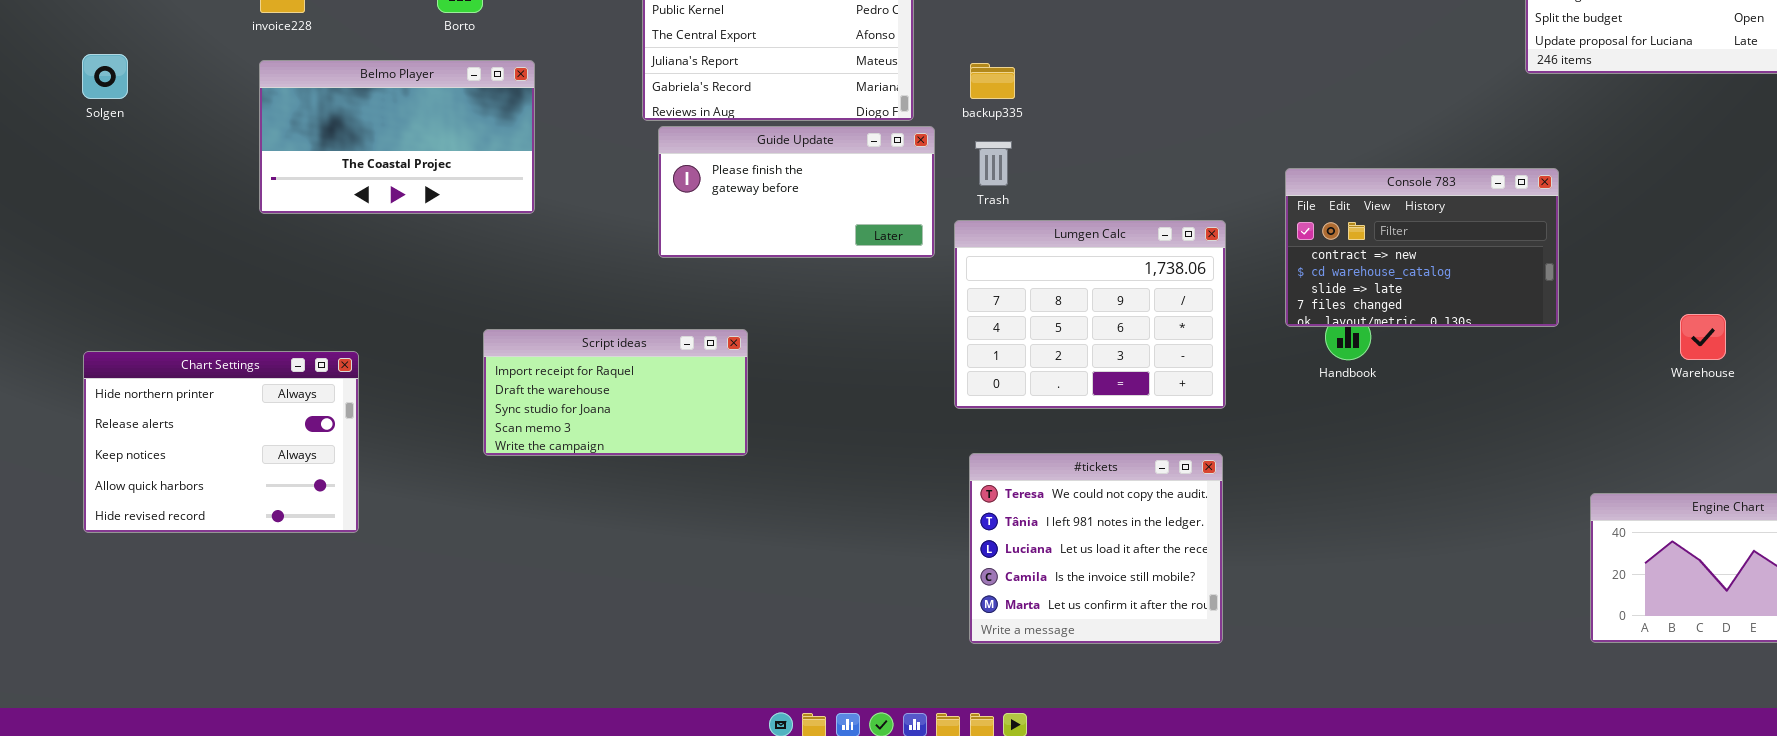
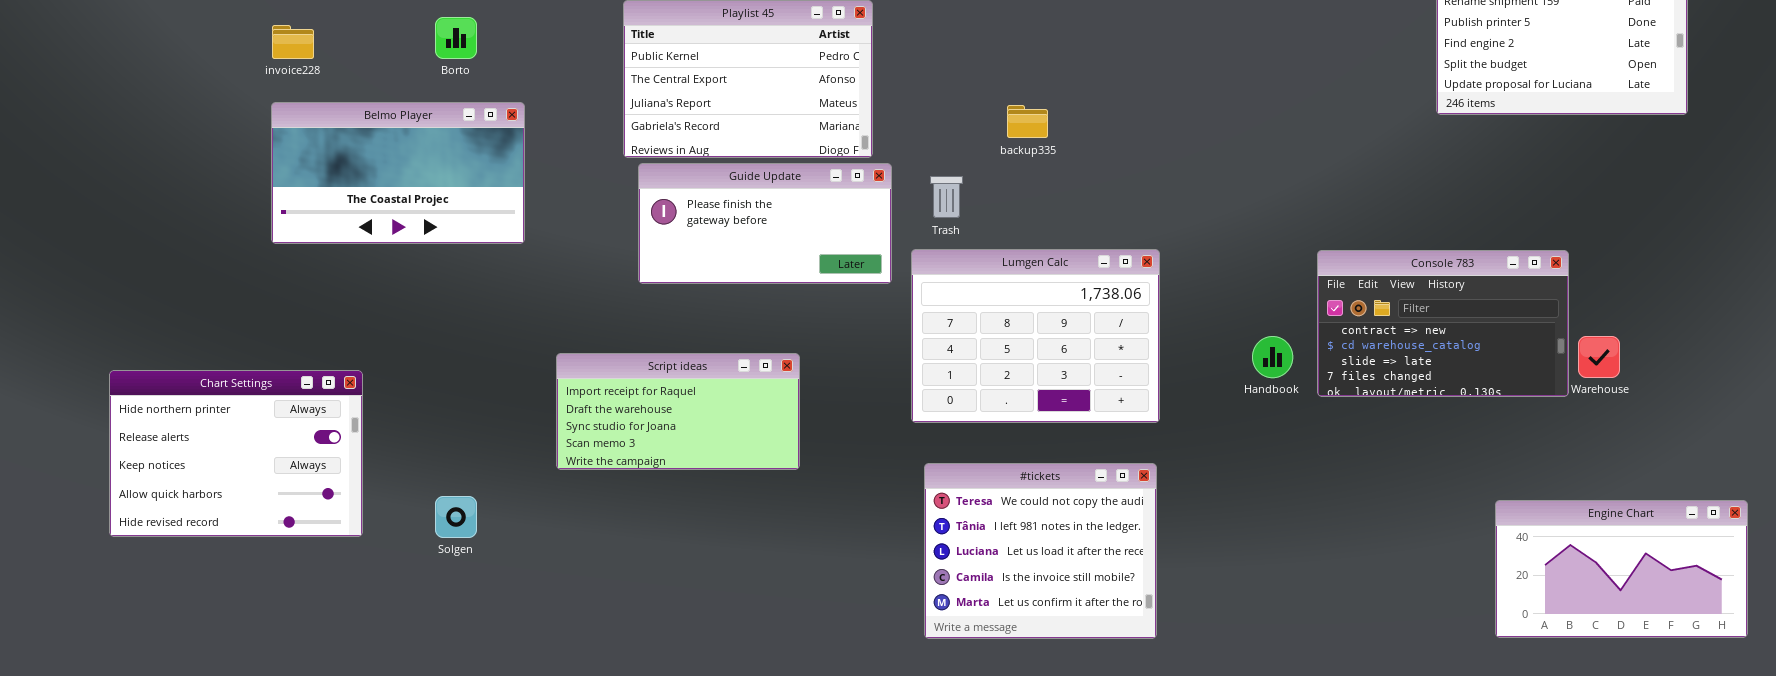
Solgen: [82,54,128,99] -> [435,496,477,538], moved
backup335: [970,63,1015,99] -> [1007,105,1048,138], moved
Console 783: [1285,168,1559,327] -> [1317,250,1569,397], moved
Script ideas: [483,329,748,456] -> [556,353,800,470], moved

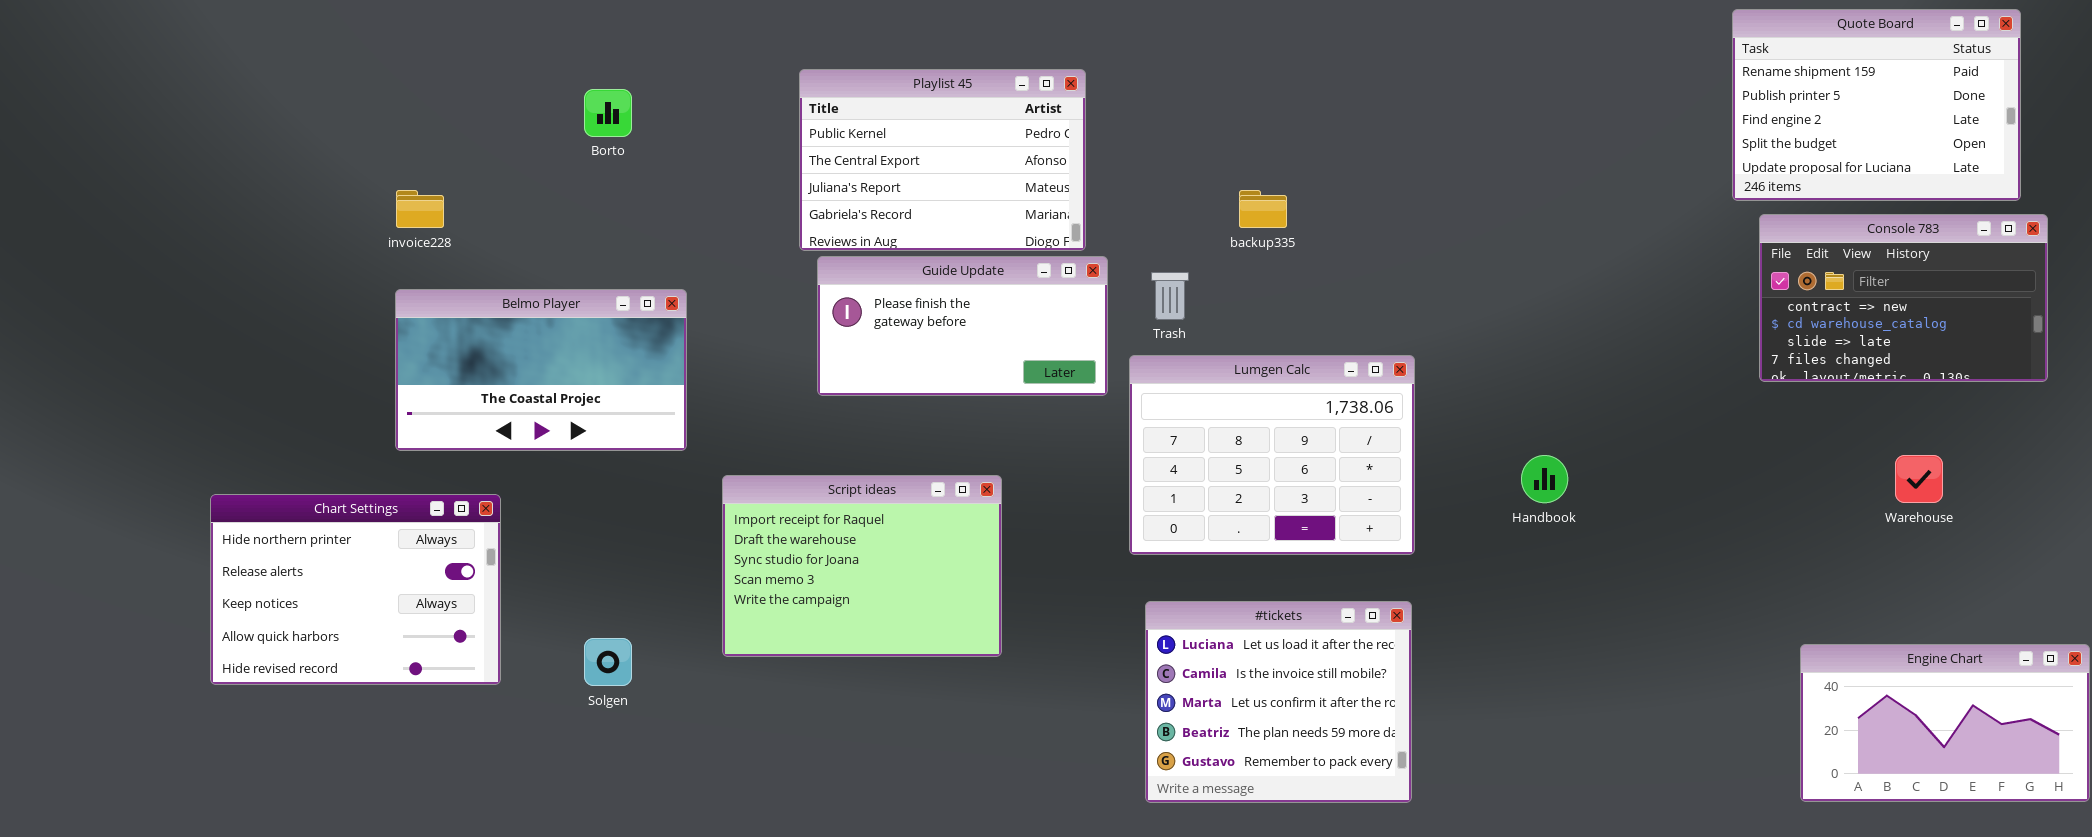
invoice228: [272,25,314,59] -> [396,190,444,228], moved
Belmo Player: [271,102,525,244] -> [395,289,687,451], moved
Console 783: [1317,250,1569,397] -> [1759,214,2048,382], moved
Script ideas: [556,353,800,470] -> [722,475,1002,657], resized
#tickets: [924,463,1157,639] -> [1145,601,1412,803], scrolled down 2 rows

